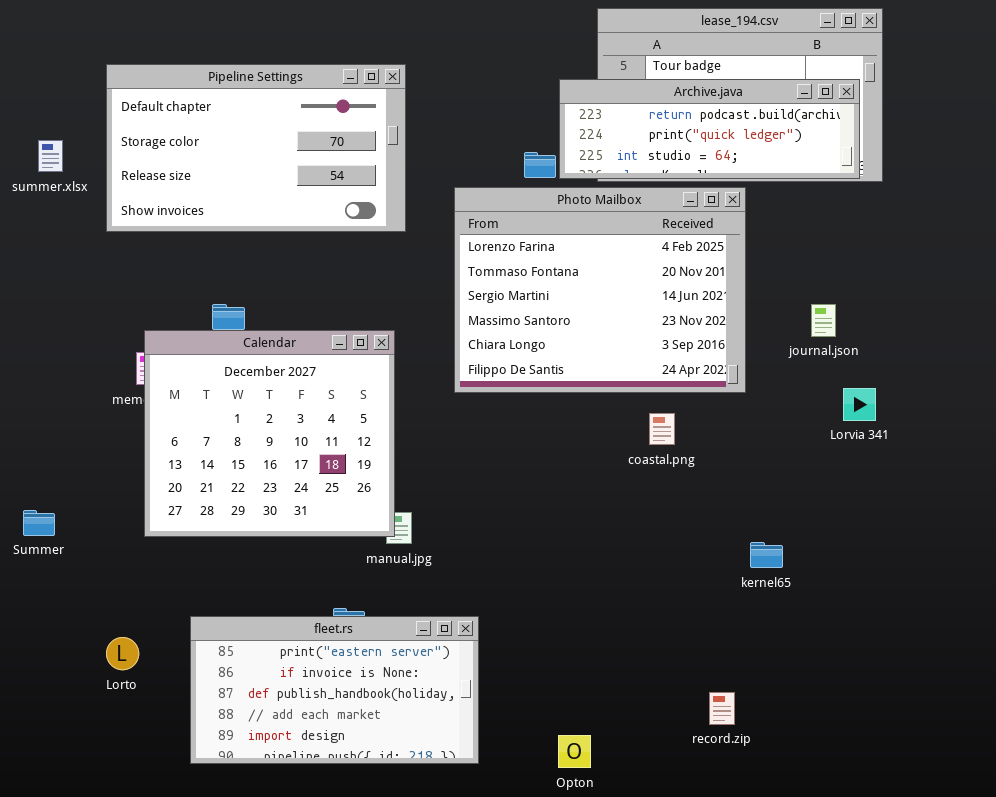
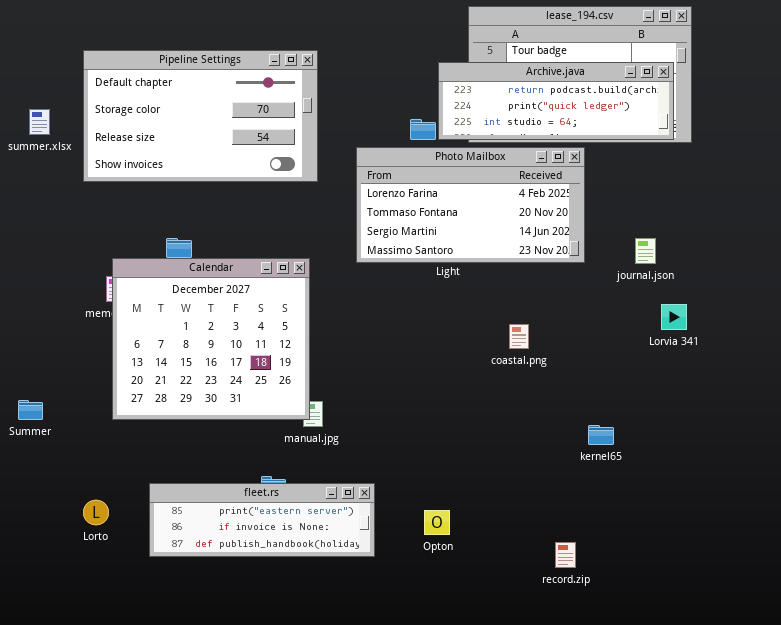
Photo Mailbox: [454,187,746,393] -> [356,147,585,263], resized
fleet.rs: [190,616,479,764] -> [149,483,375,557], resized
Opton: [558,735,591,768] -> [424,510,450,535], moved

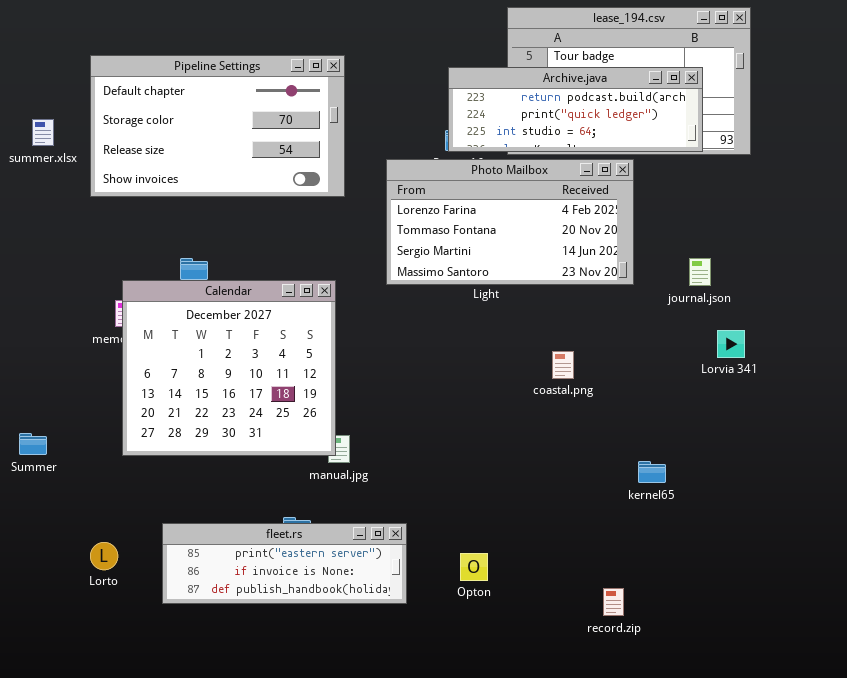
Archive.java: [438,62,674,140] -> [448,67,703,152], moved

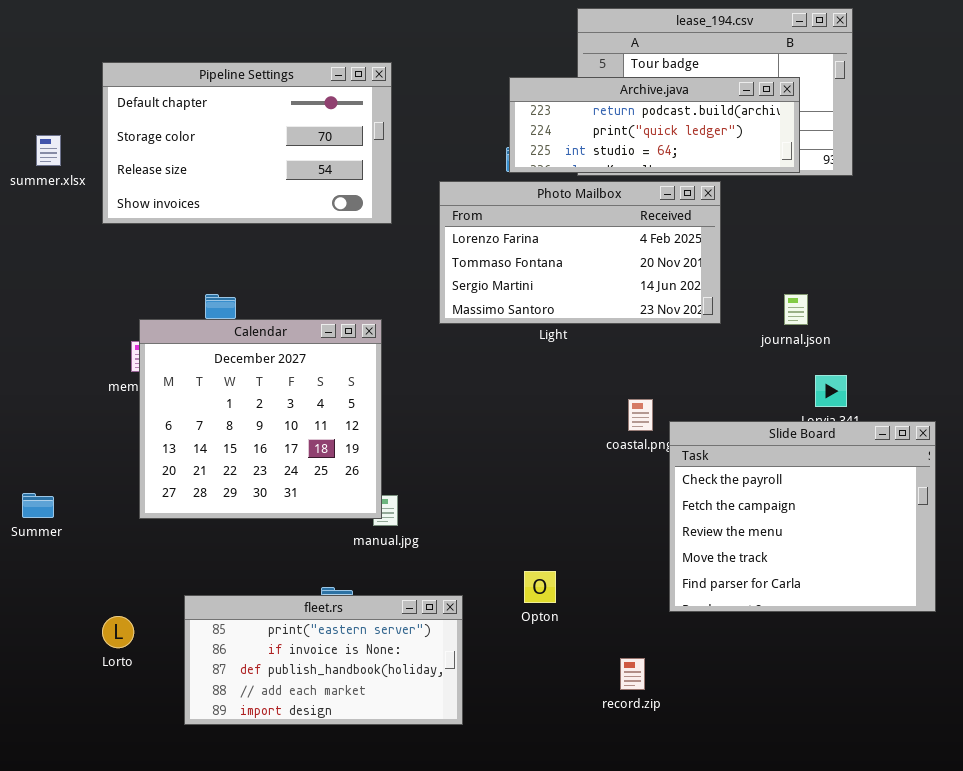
Slide Board: none -> [669,421,936,612], opened
fleet.rs: [162,523,407,604] -> [184,595,463,725], resized
Opton: [460,553,488,581] -> [524,571,556,603], moved
record.zip: [603,588,624,616] -> [620,658,645,690], moved

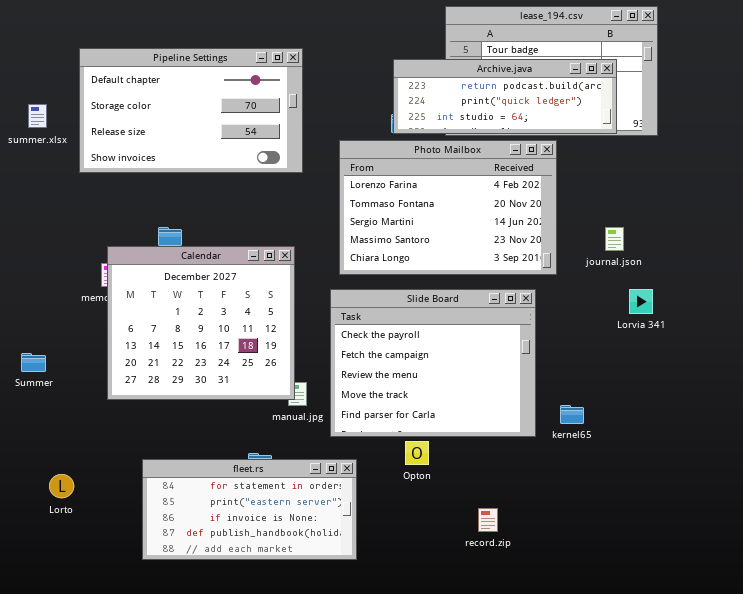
Photo Mailbox: [439,181,721,324] -> [339,140,557,275], resized
Slide Board: [669,421,936,612] -> [330,289,536,437], moved
Summer: [22,493,54,518] -> [21,353,46,372], moved
fleet.rs: [184,595,463,725] -> [142,459,357,560], scrolled up 1 row
Lorto: [102,616,134,648] -> [49,474,74,498], moved

